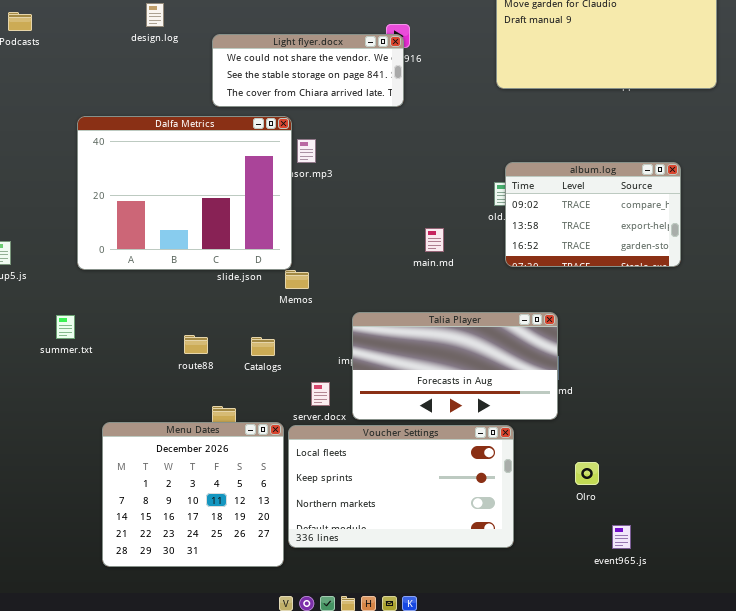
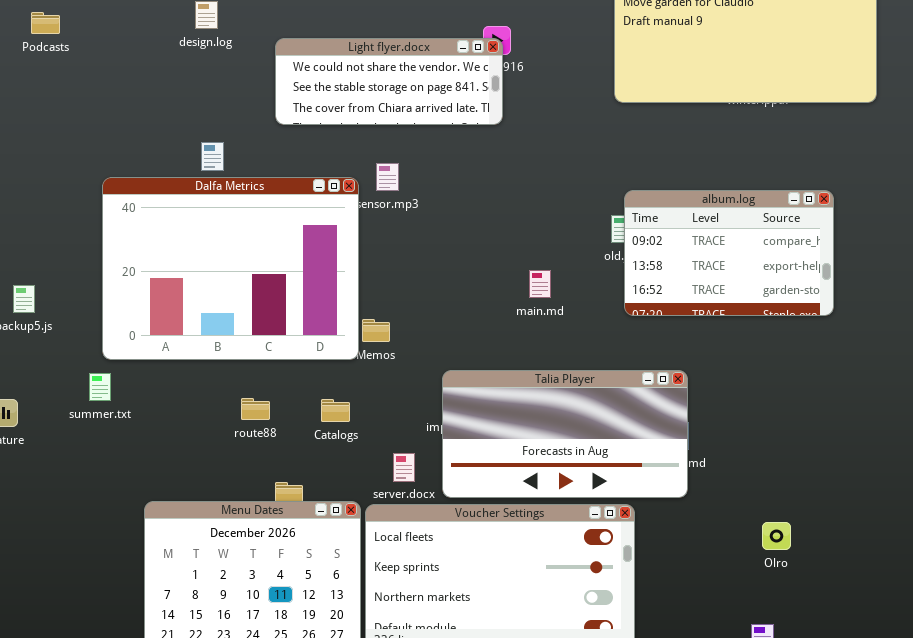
Dalfa Metrics: [77,116,292,270] -> [102,177,359,360], moved
Olro: [575,462,599,485] -> [762,522,791,550], moved

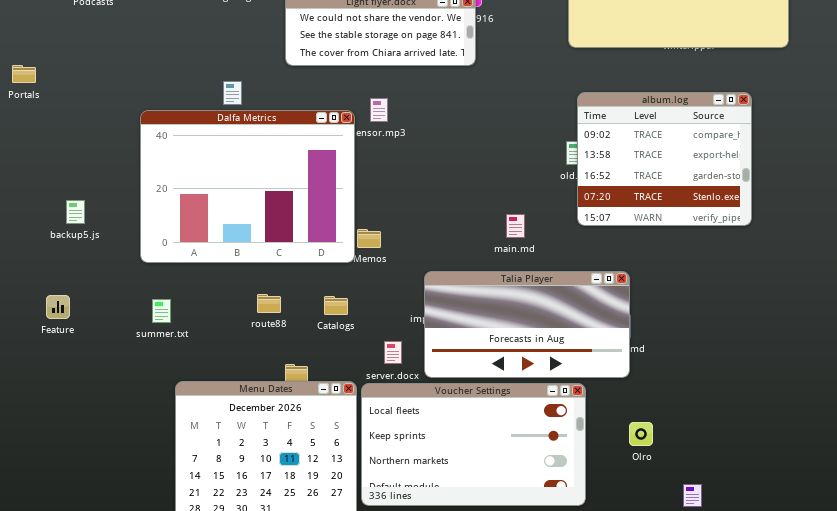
album.log: [624,190,834,316] -> [577,92,752,226], resized
main.md: [529,270,551,298] -> [506,214,525,238], moved
summer.txt: [89,373,111,401] -> [152,299,171,323], moved
Olro: [762,522,791,550] -> [629,422,653,446], moved

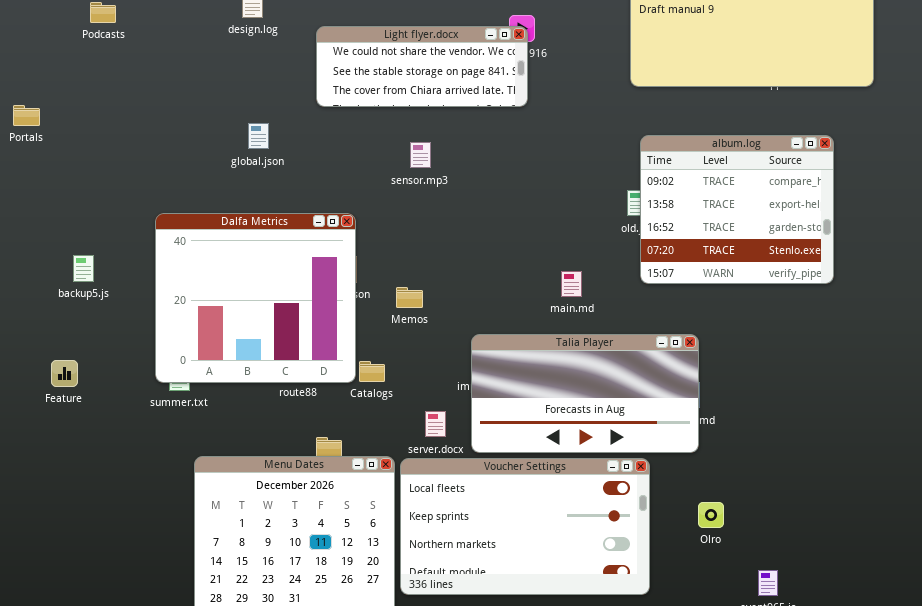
Dalfa Metrics: [140,110,355,263] -> [155,213,356,383], moved, resized

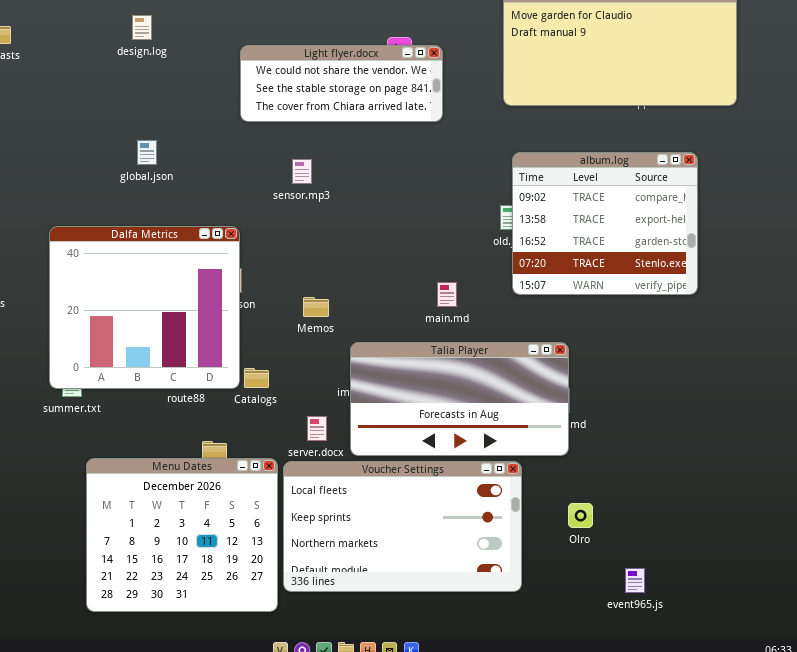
Light flyer.docx: [316,26,528,107] -> [240,45,443,122], moved
Memos: [396,287,423,308] -> [303,297,329,317], moved

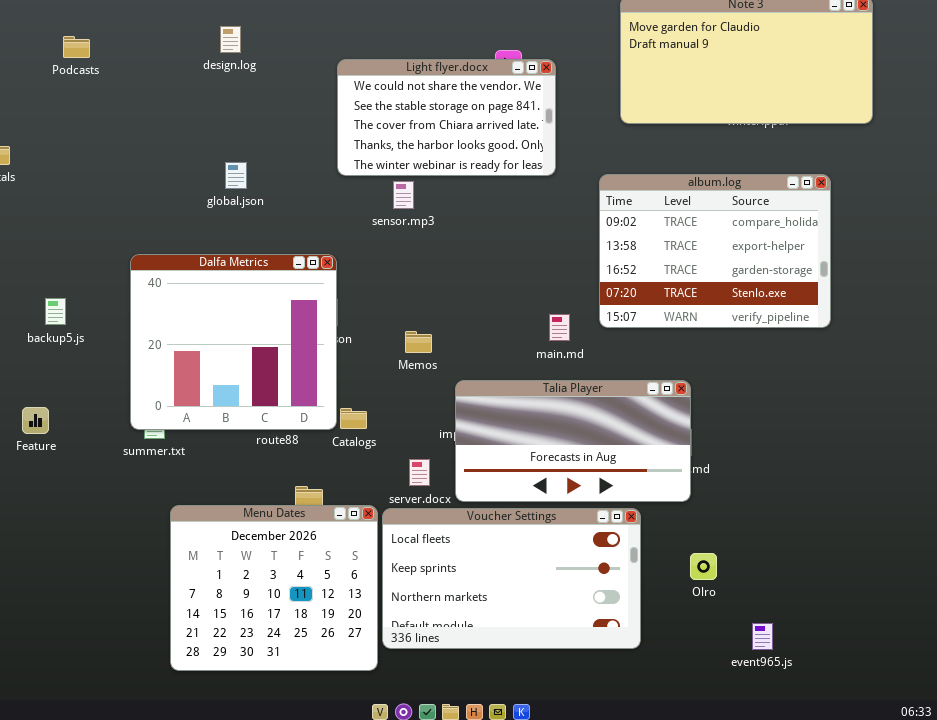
Light flyer.docx: [240,45,443,122] -> [337,59,556,176], resized
album.log: [512,152,698,295] -> [599,174,831,328], resized

